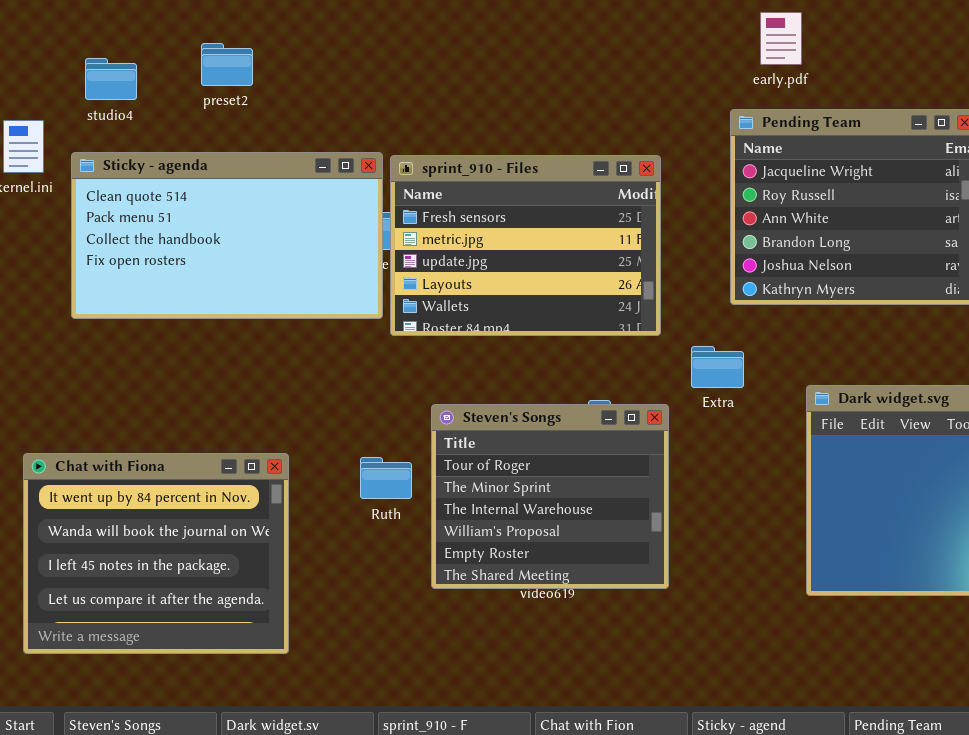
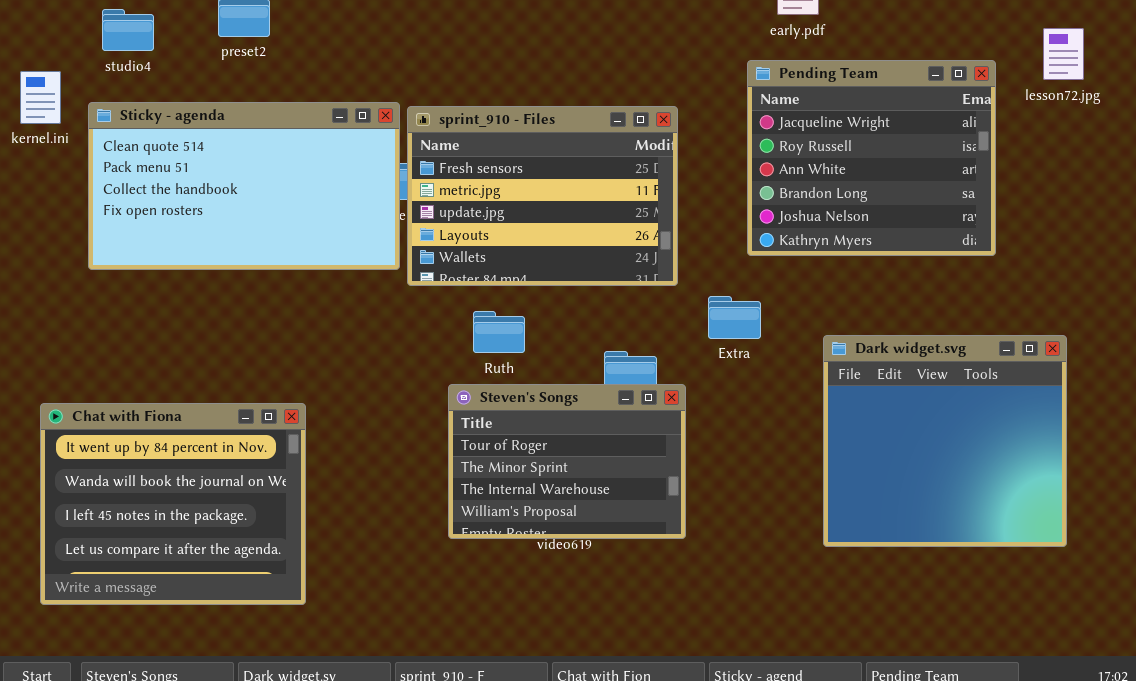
Steven's Songs: [431,404,669,589] -> [448,384,686,539], resized
Ruth: [360,457,412,499] -> [473,311,525,353], moved

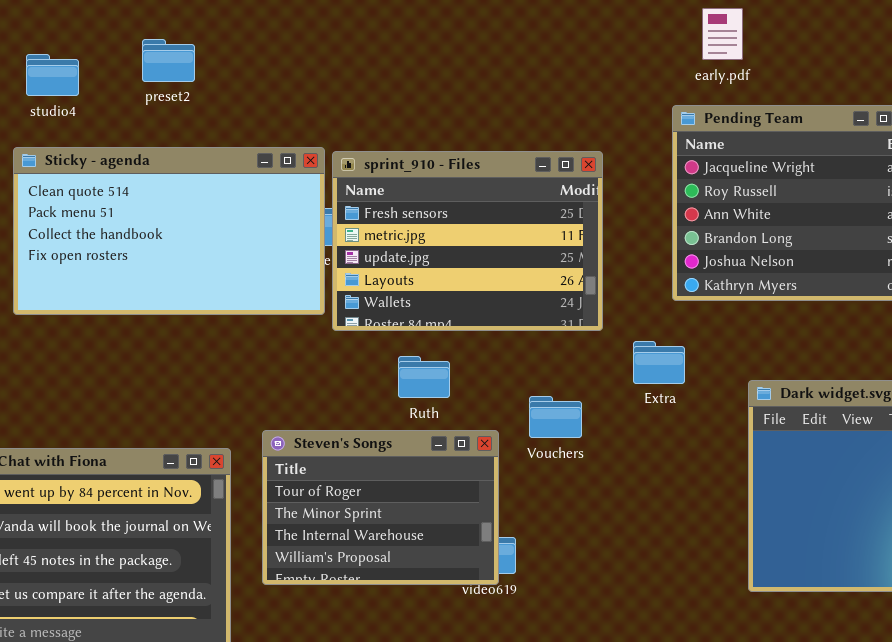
Steven's Songs: [448,384,686,539] -> [262,430,499,585], moved

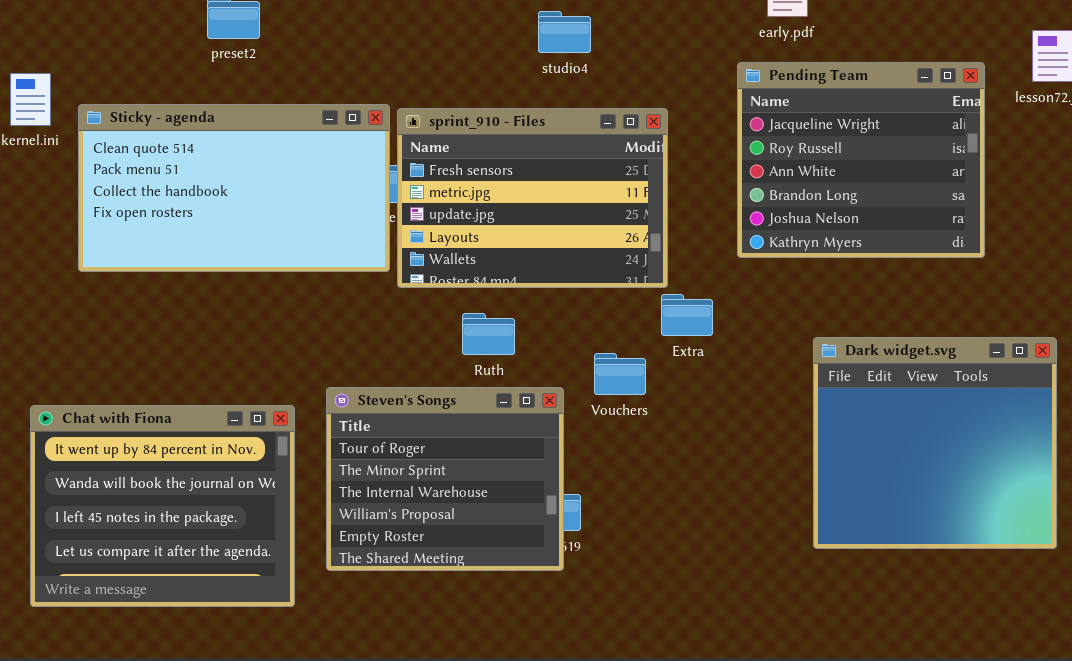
studio4: [26,54,79,96] -> [538,11,591,53], moved
Extra: [633,341,685,384] -> [661,294,713,336], moved
Steven's Songs: [262,430,499,585] -> [326,387,564,571], resized

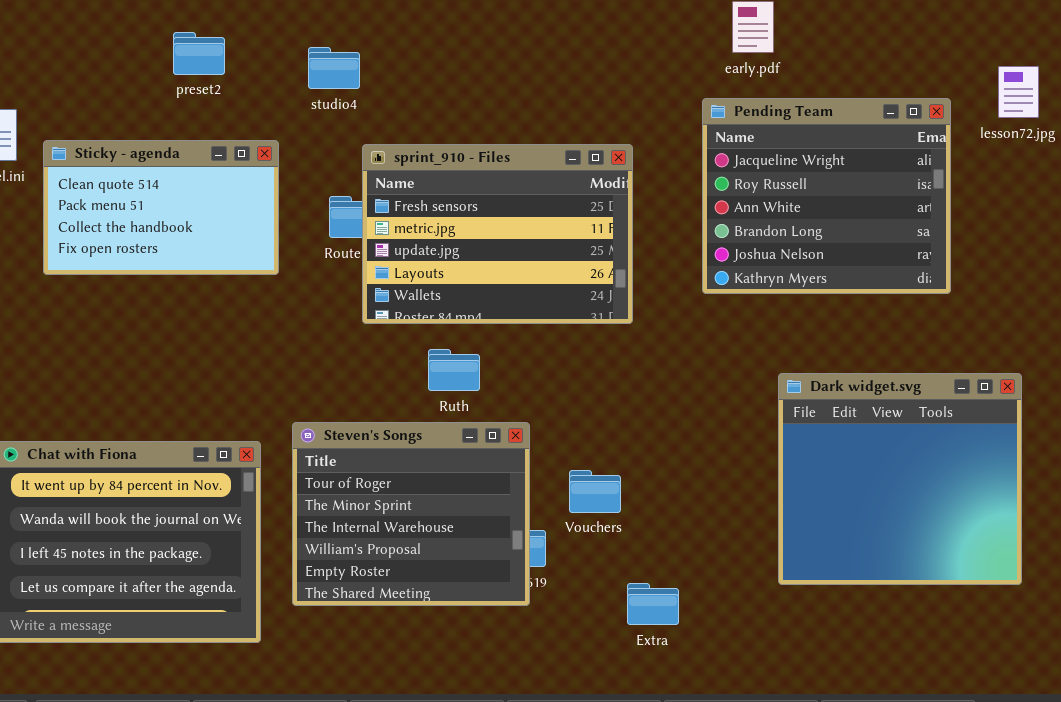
studio4: [538,11,591,53] -> [308,47,360,89], moved
Sticky - agenda: [78,104,390,272] -> [43,140,279,275], resized
Extra: [661,294,713,336] -> [627,583,679,625], moved
Vouchers: [594,353,646,395] -> [569,470,621,513], moved

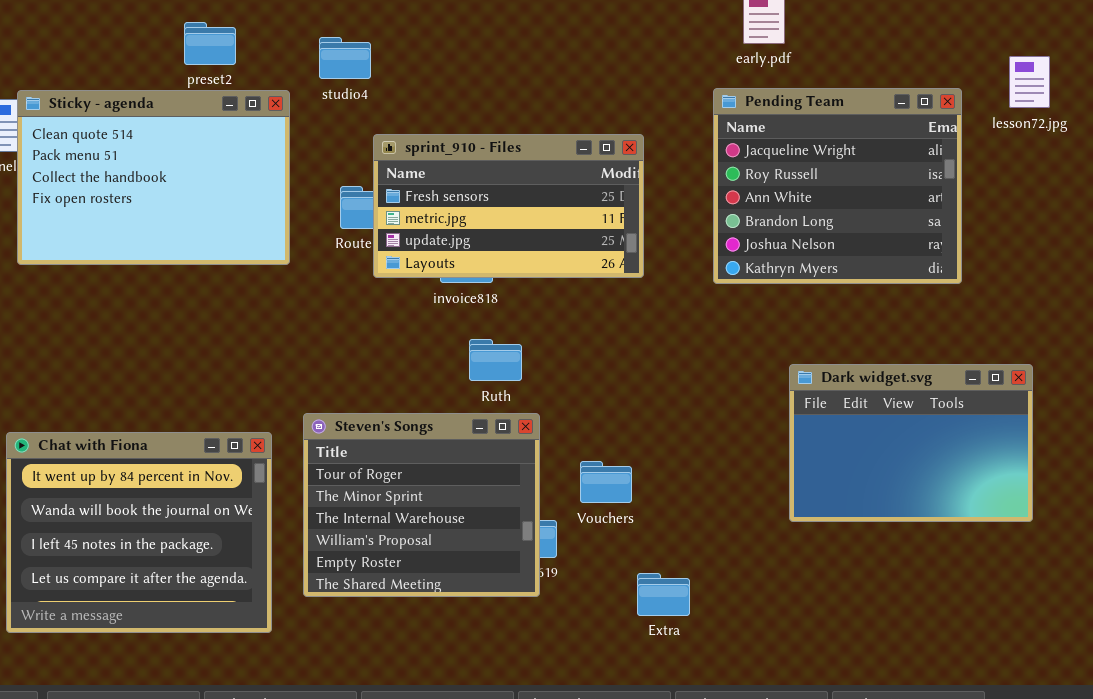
Sticky - agenda: [43,140,279,275] -> [17,90,290,265], resized
sprint_910 - Files: [362,144,633,324] -> [373,134,644,278], resized
Ruth: [428,349,480,391] -> [469,339,522,381], moved
Dark widget.svg: [778,373,1022,585] -> [789,364,1033,522], resized

